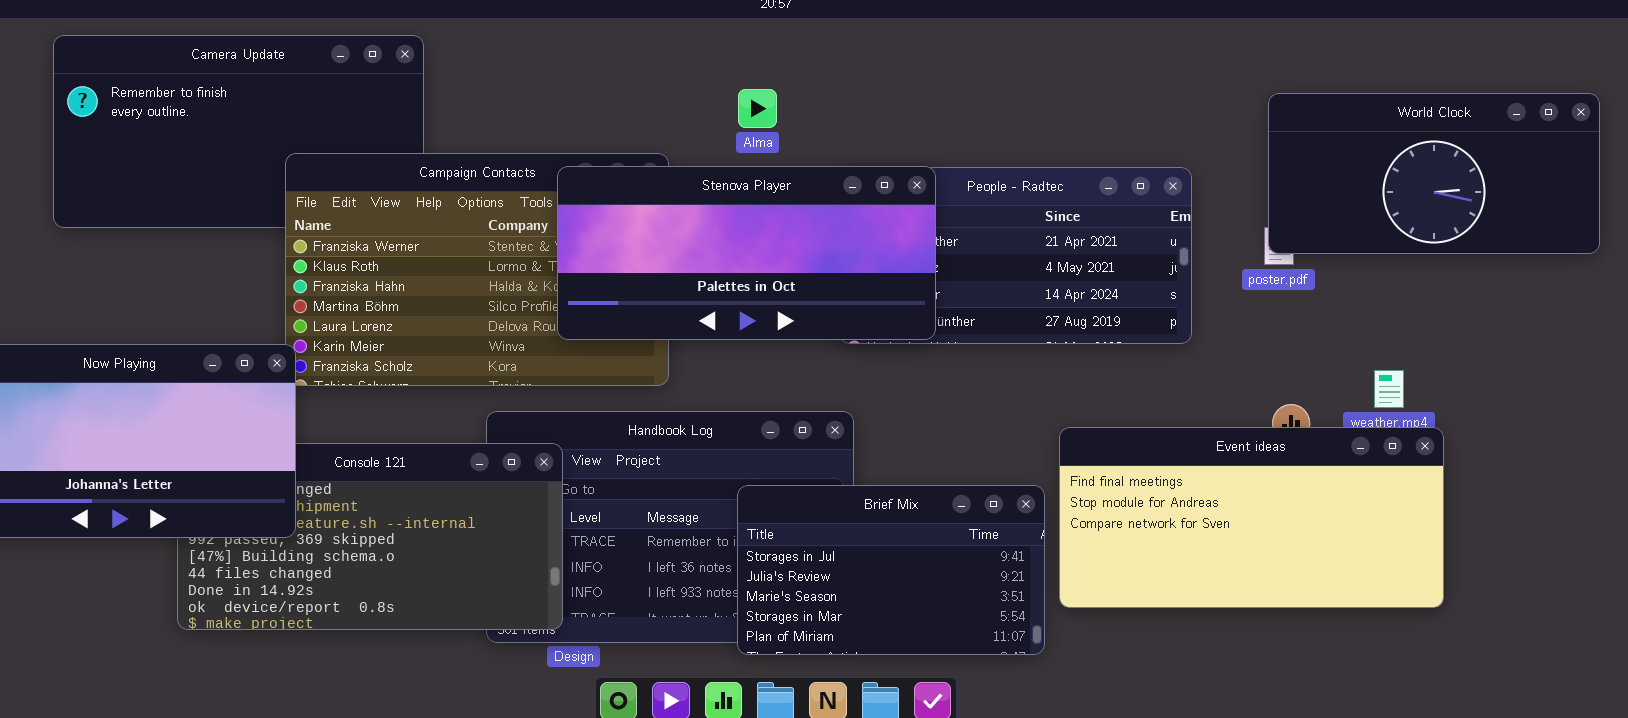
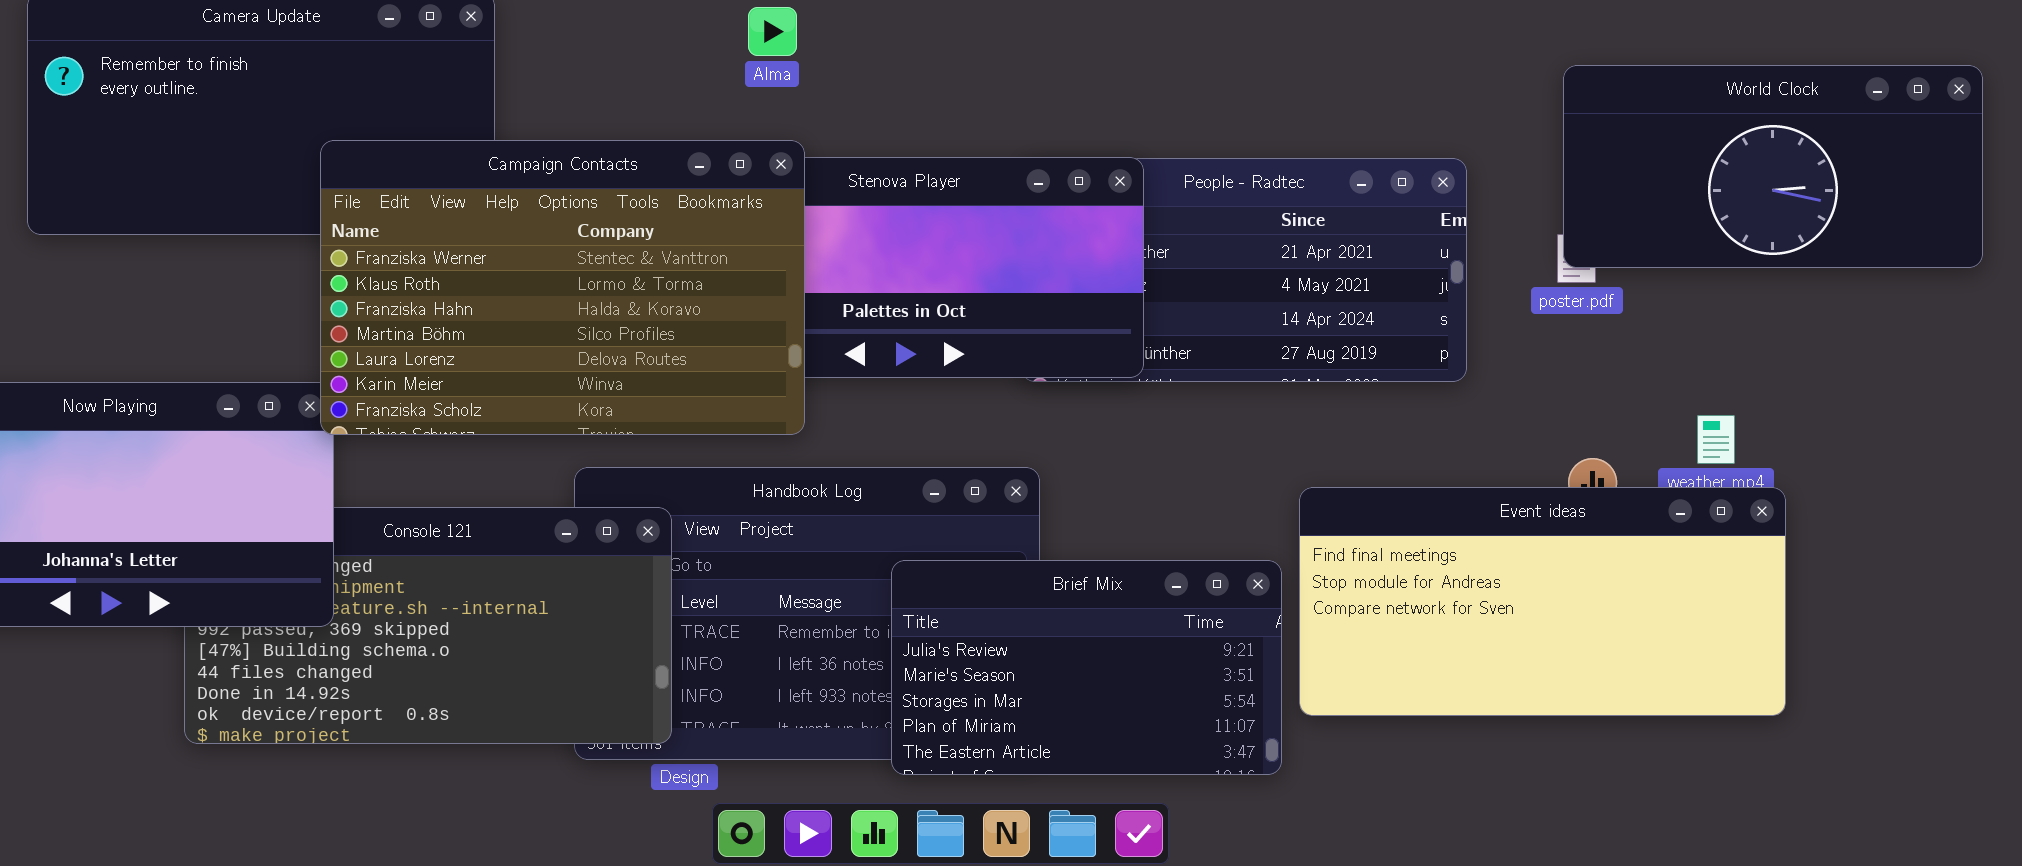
Alma: [738,89,777,128] -> [748,7,797,56], moved
Campaign Contacts: [285,153,669,386] -> [320,140,805,435], raised
Brief Mix: [737,485,1045,655] -> [891,560,1282,775], scrolled down 1 row

